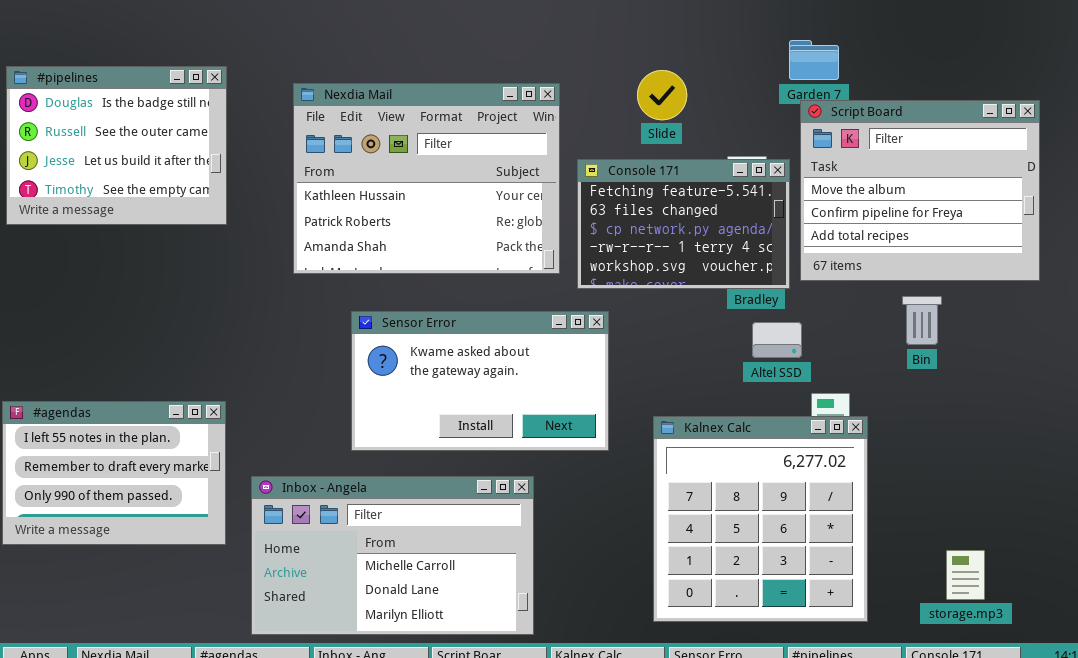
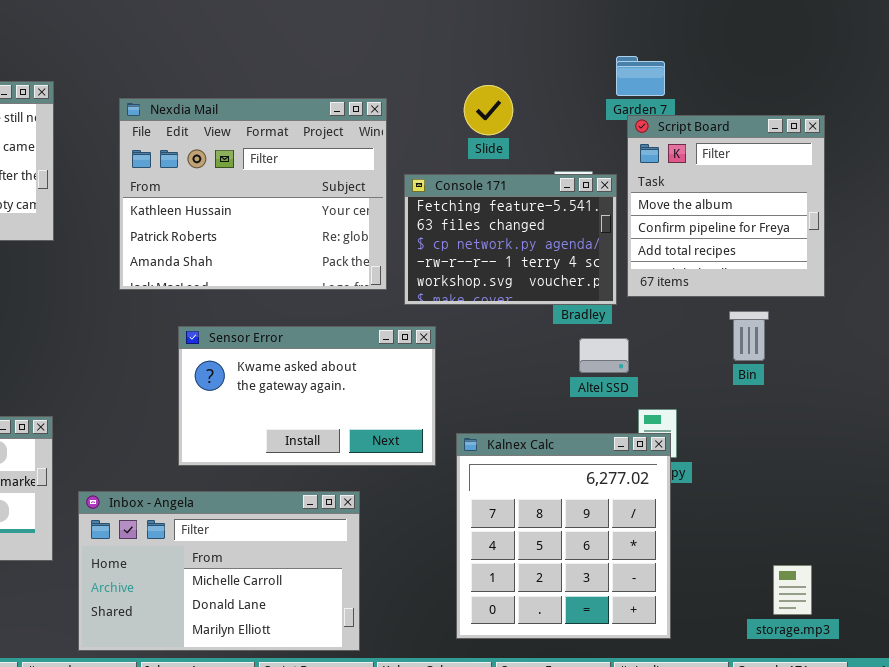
Script Board: [800,100,1040,281] -> [627,115,825,297], resized
Kalnex Calc: [653,416,868,622] -> [456,433,671,639], moved

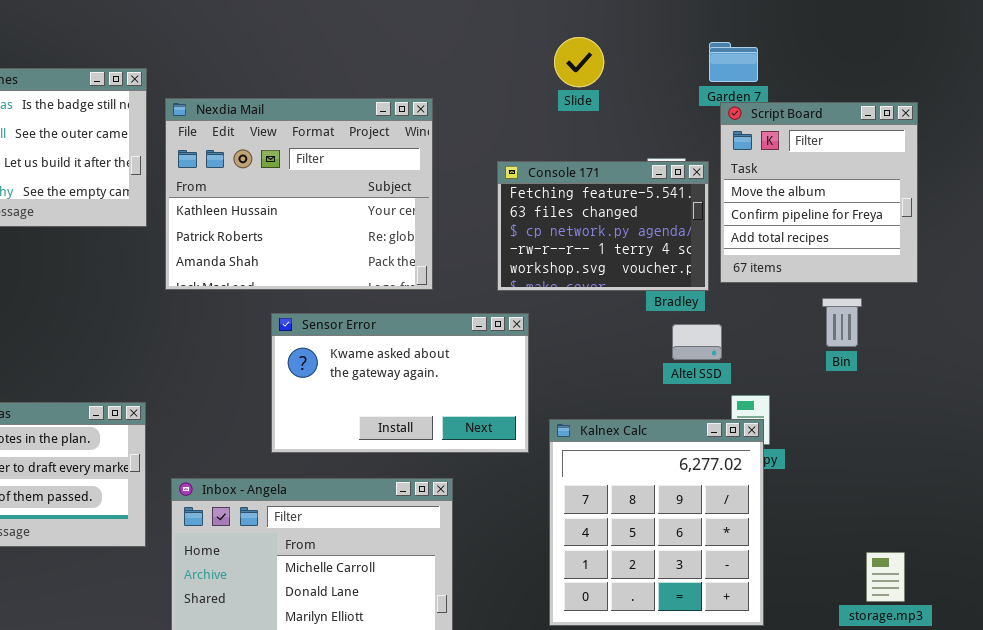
Slide: [464,85,513,135] -> [554,37,604,87], moved
Nexdia Mail: [119,98,387,290] -> [165,98,433,290], moved

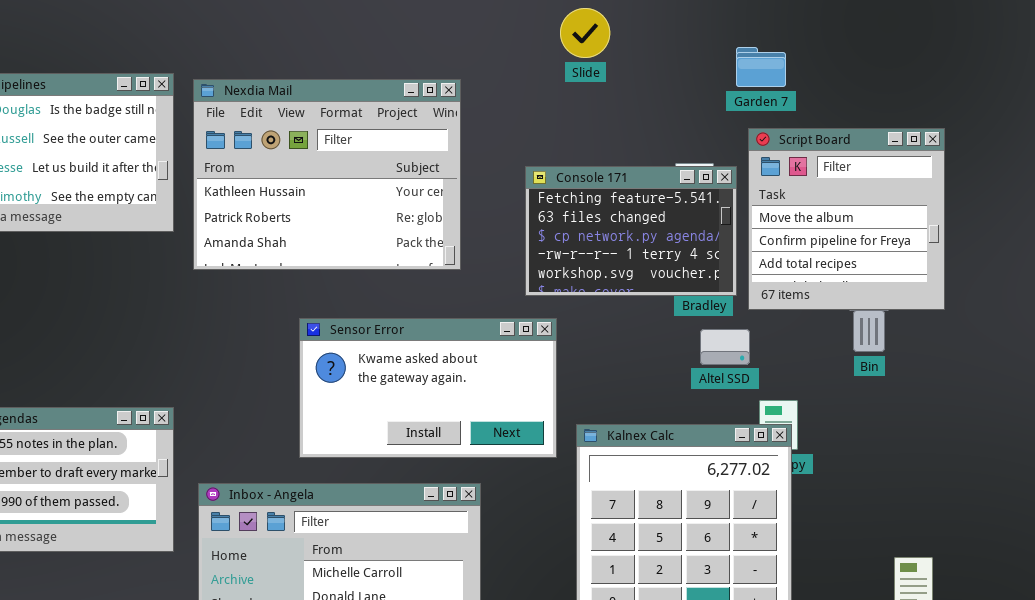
Slide: [554,37,604,87] -> [560,8,610,58], moved
Nexdia Mail: [165,98,433,290] -> [193,79,461,270], moved
Script Board: [720,102,918,283] -> [748,128,945,310], moved

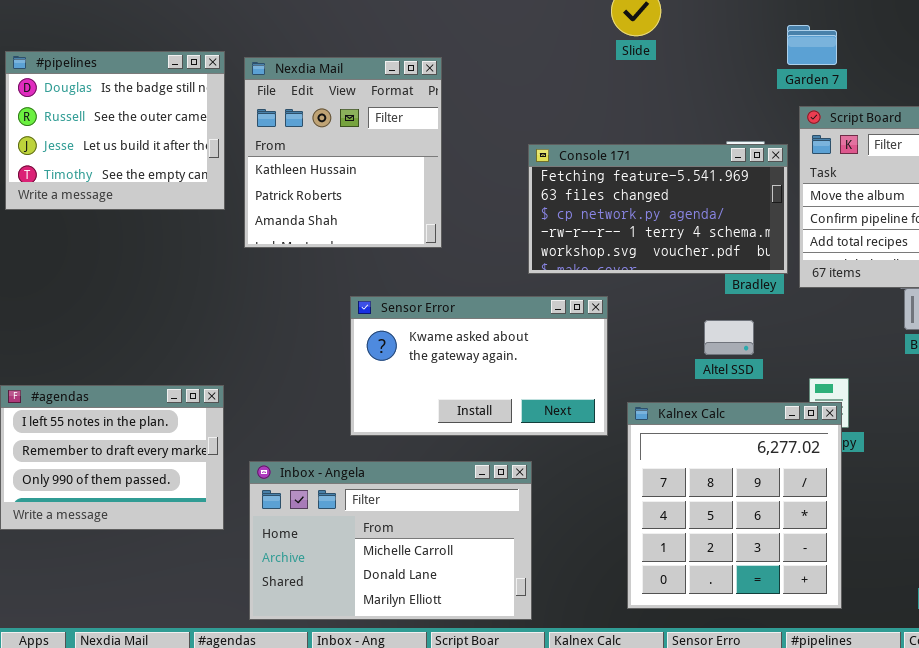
Nexdia Mail: [193,79,461,270] -> [244,57,442,248], resized
Console 171: [525,166,737,296] -> [528,144,788,274], resized
Altel SSD: [700,329,750,365] -> [704,320,754,355], moved

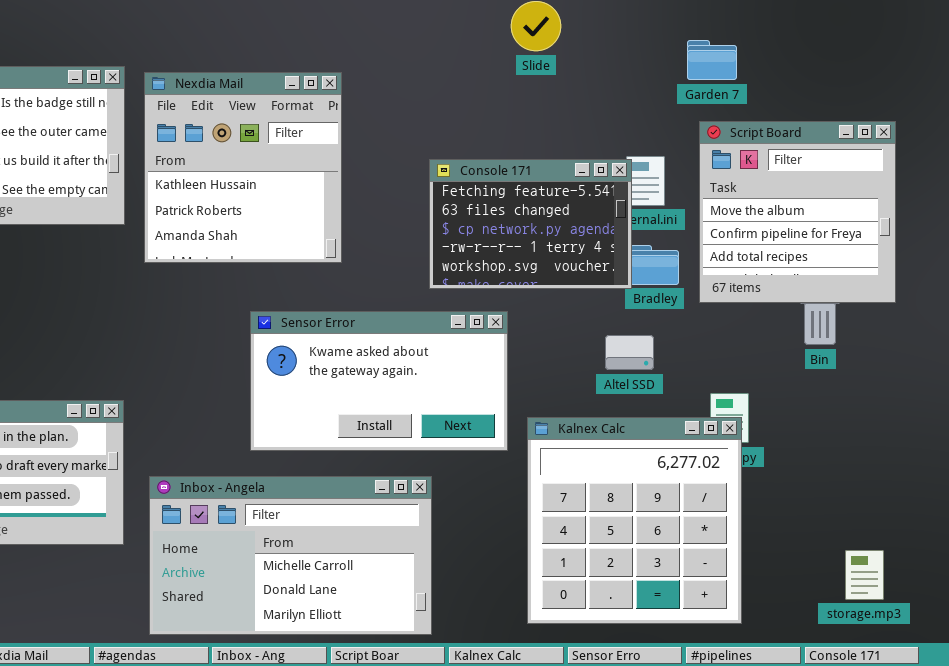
Console 171: [528,144,788,274] -> [429,159,632,289], resized

